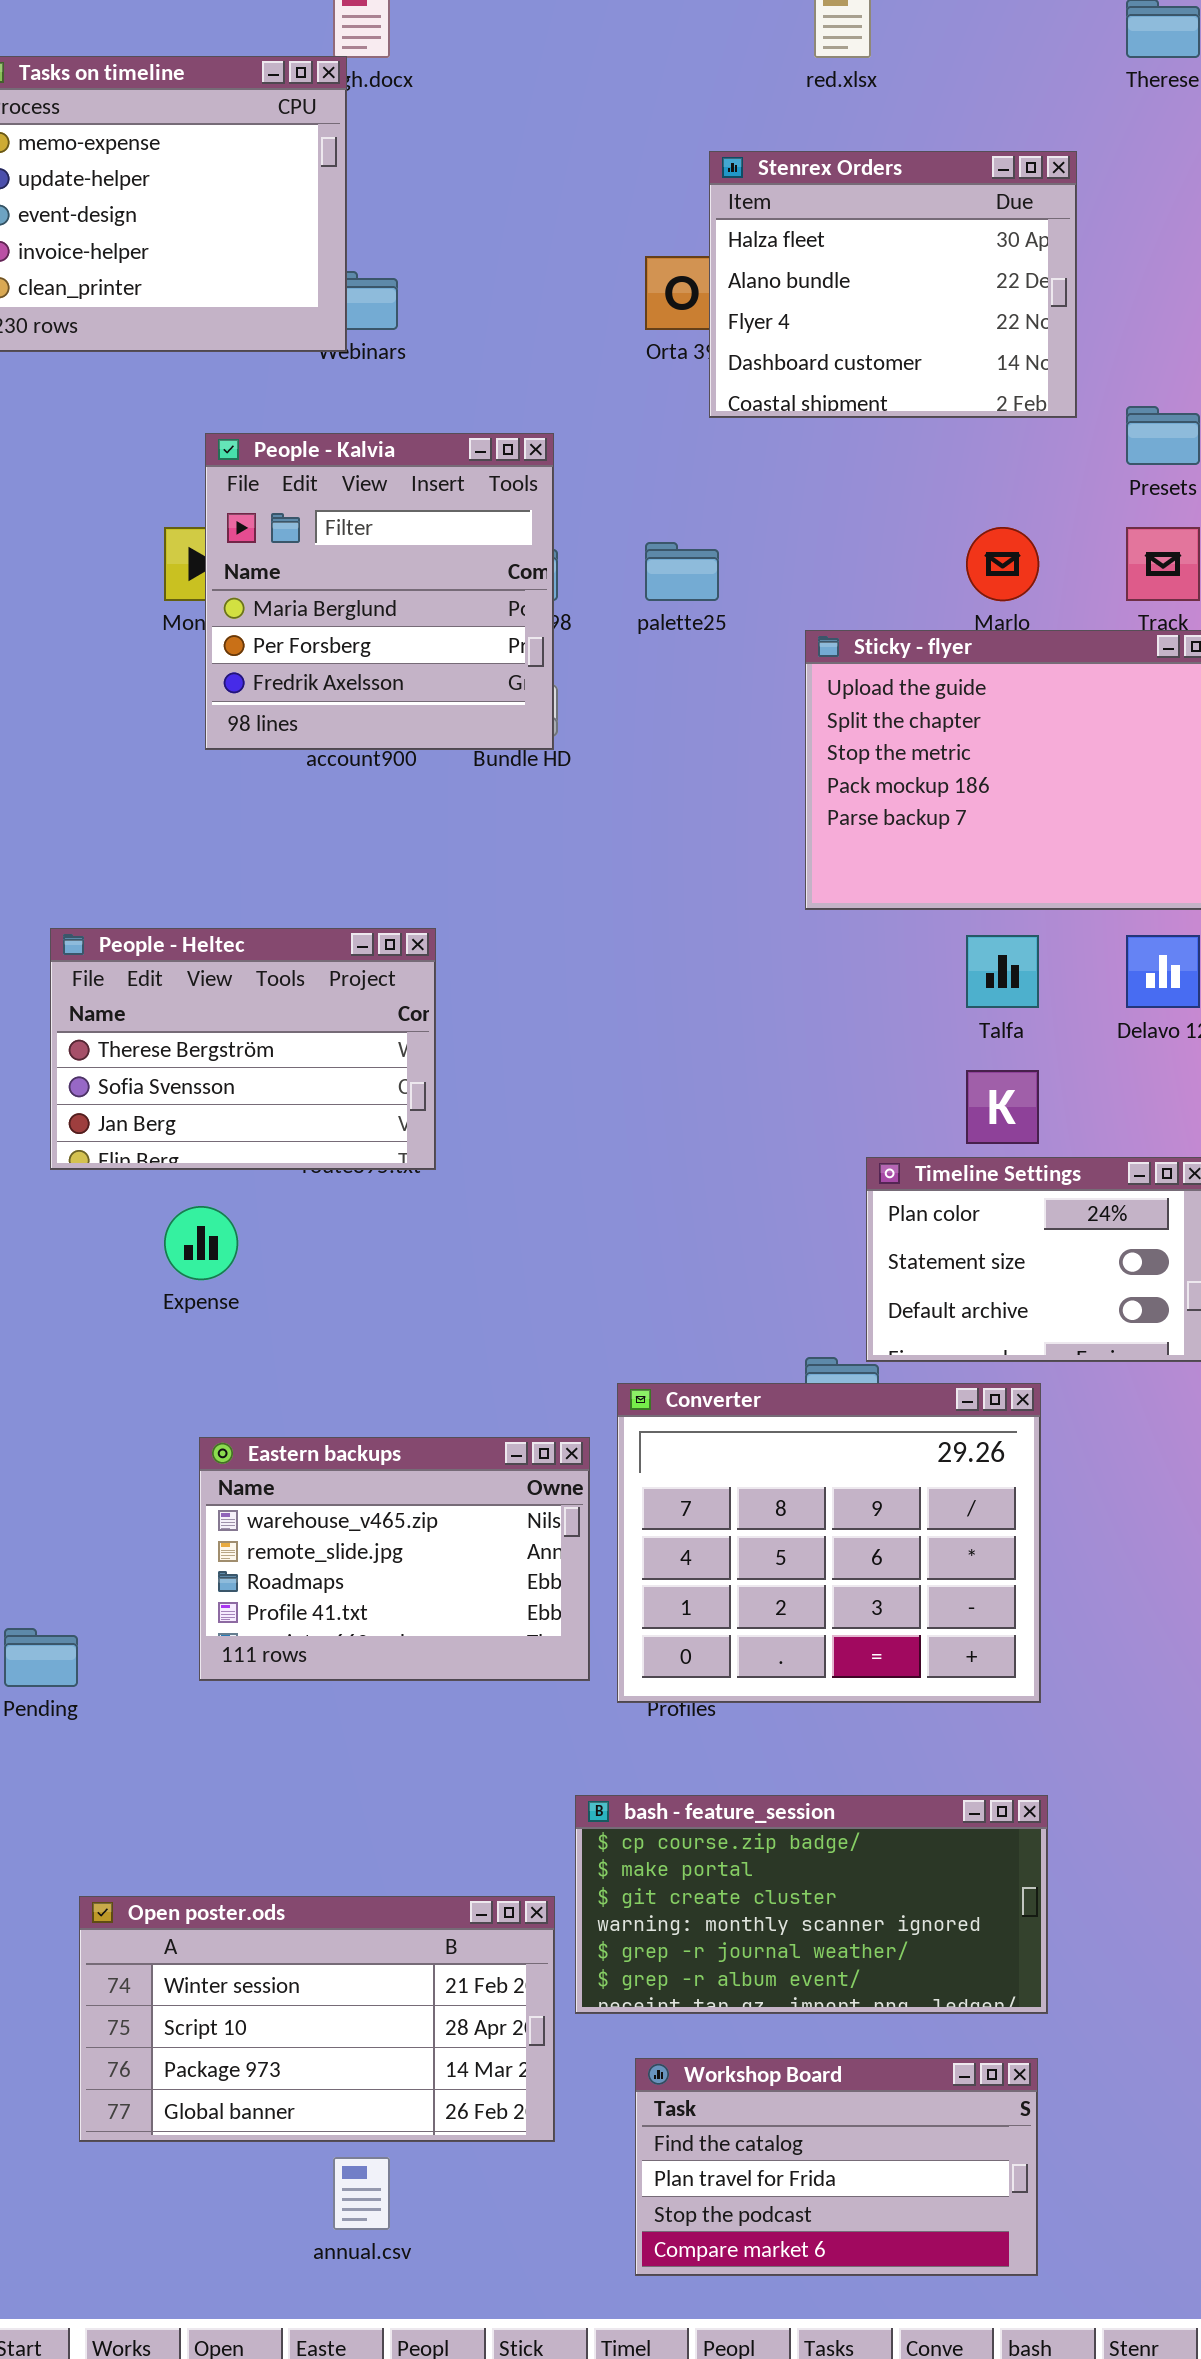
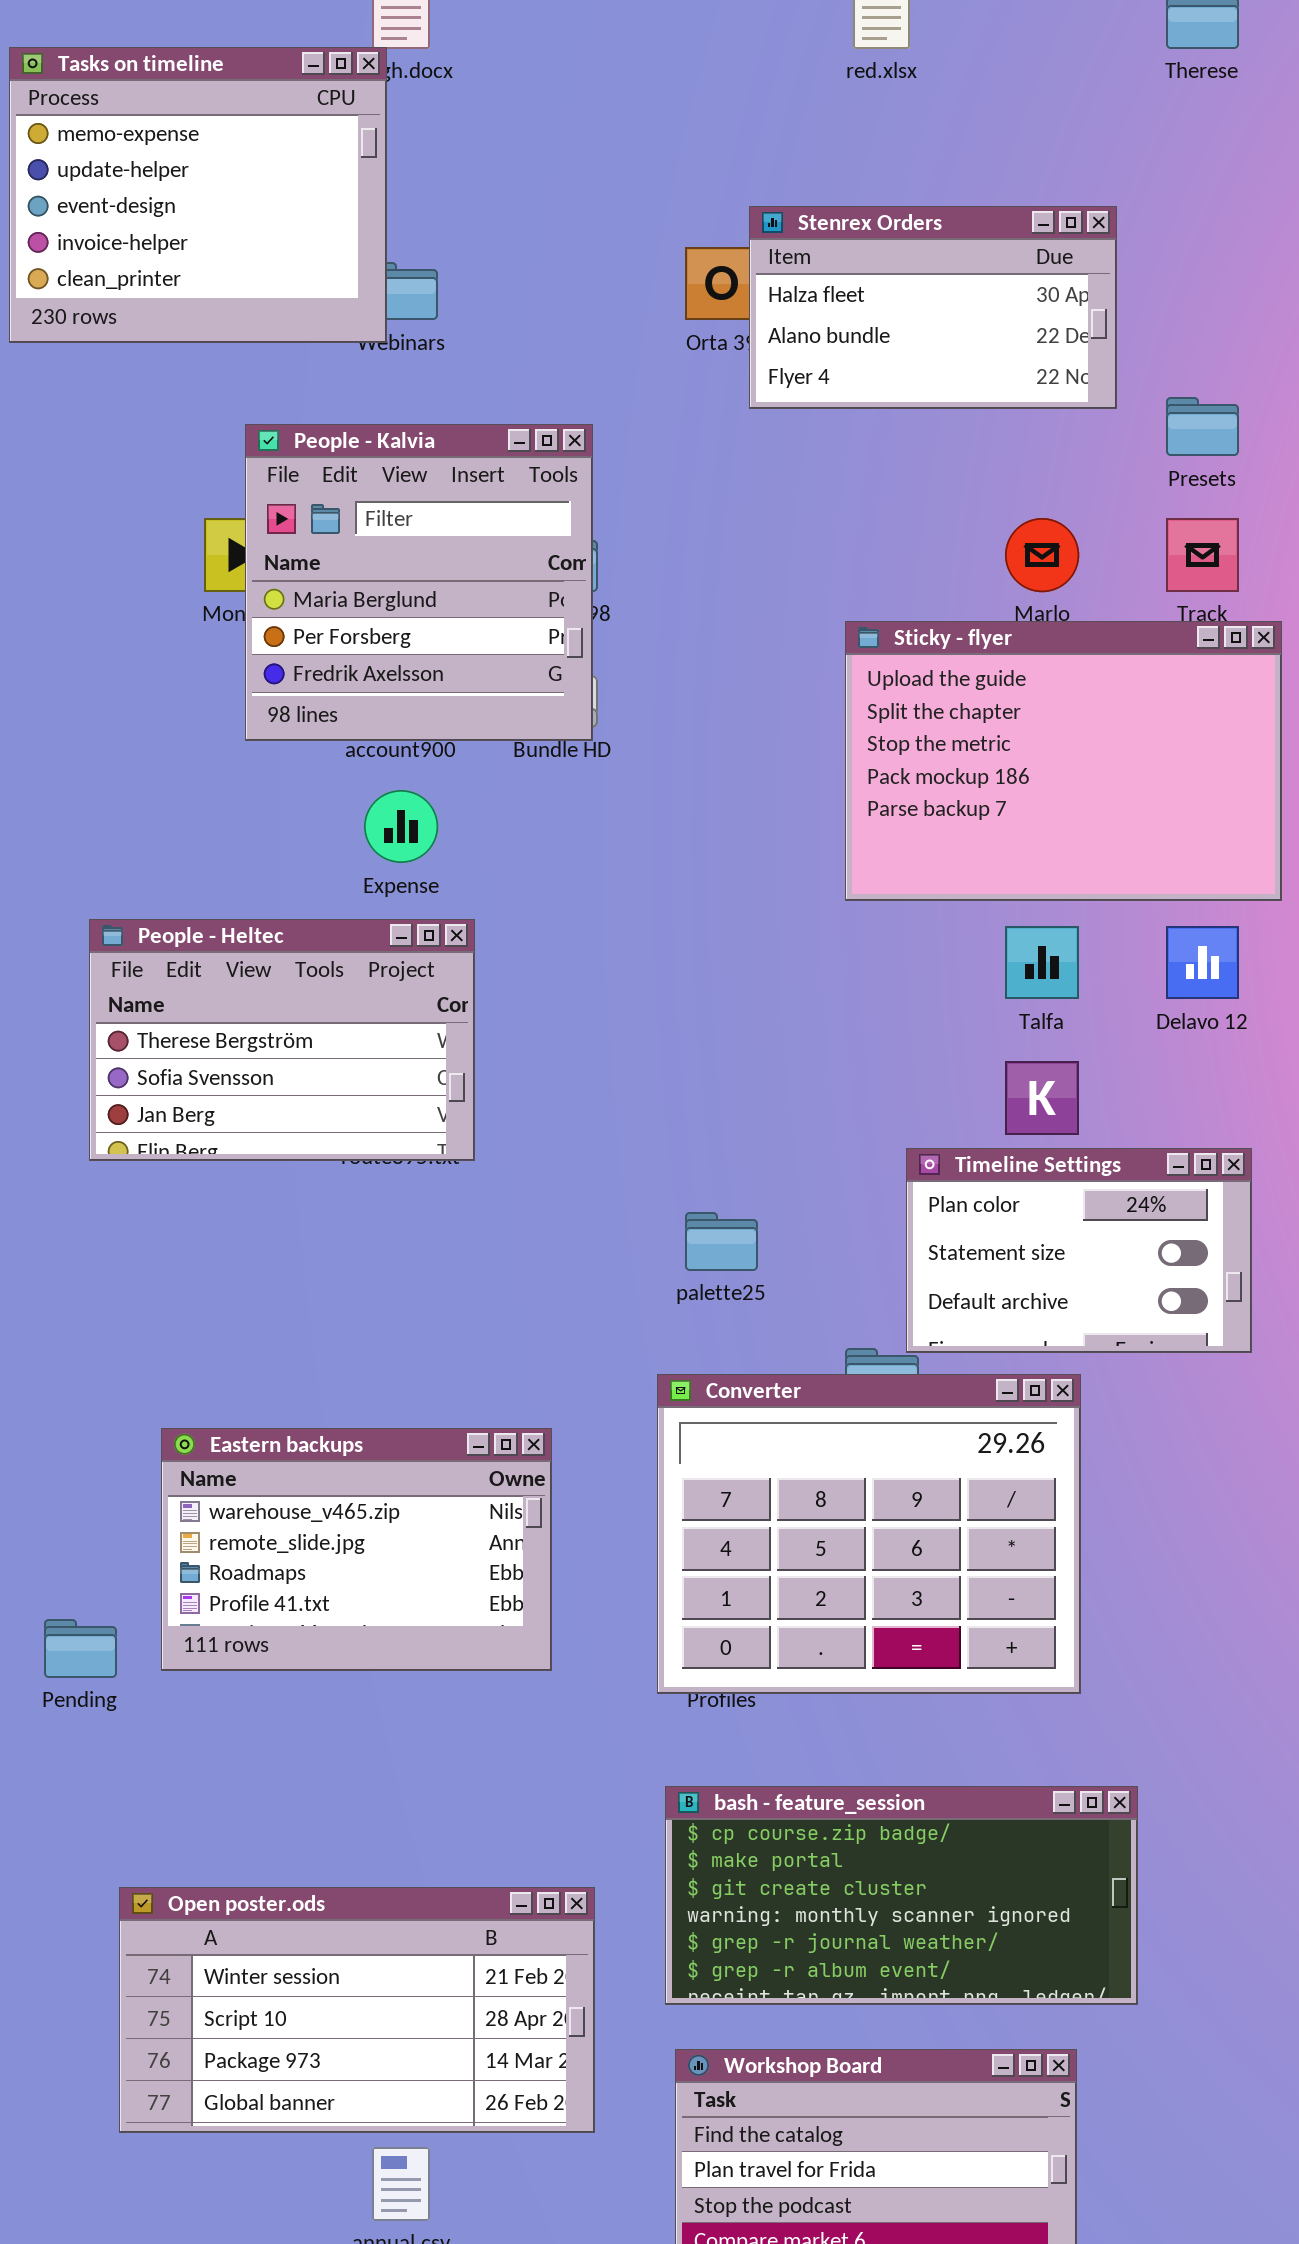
Stenrex Orders: [709,151,1077,418] -> [749,206,1117,409], resized
palette25: [645,542,719,601] -> [685,1212,758,1271], moved
Expense: [164,1206,238,1280] -> [364,790,438,863], moved
Eastern backups: [199,1437,590,1681] -> [161,1428,552,1671], moved
bash - feature_session: [575,1795,1048,2014] -> [665,1786,1138,2005], moved

